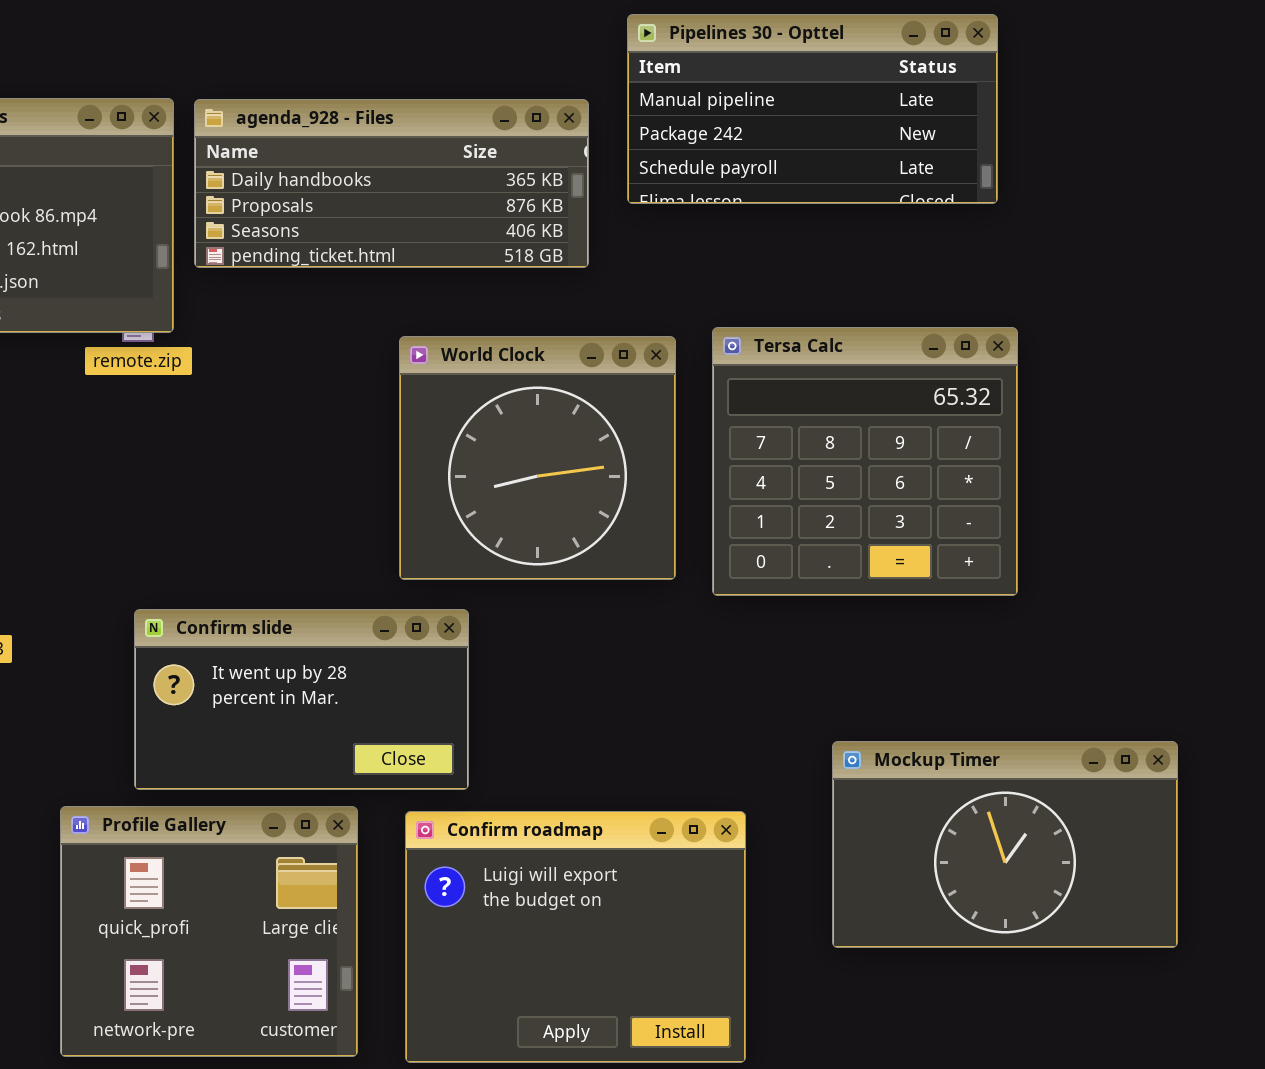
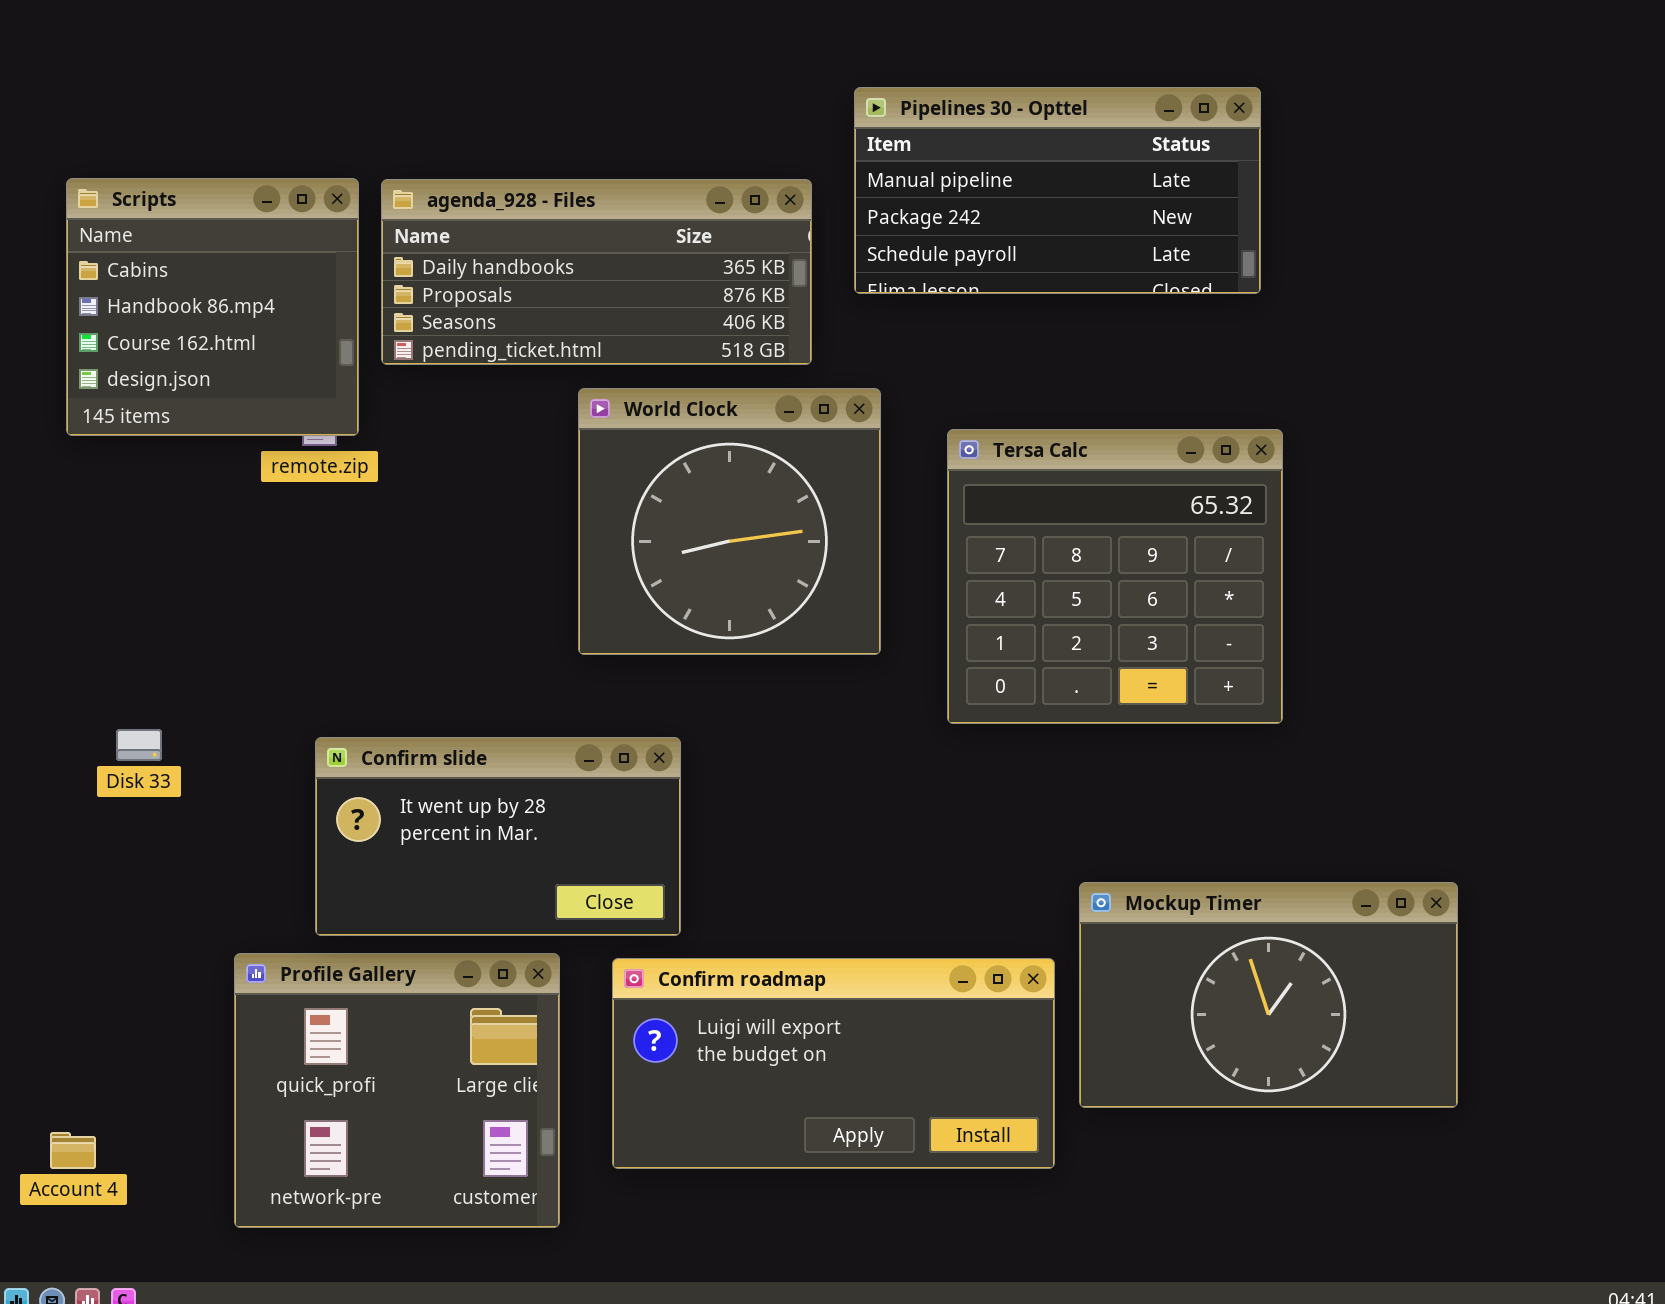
World Clock: [399,336,676,580] -> [578,388,881,655], moved
Confirm roadmap: [405,811,746,1063] -> [612,958,1055,1169], resized

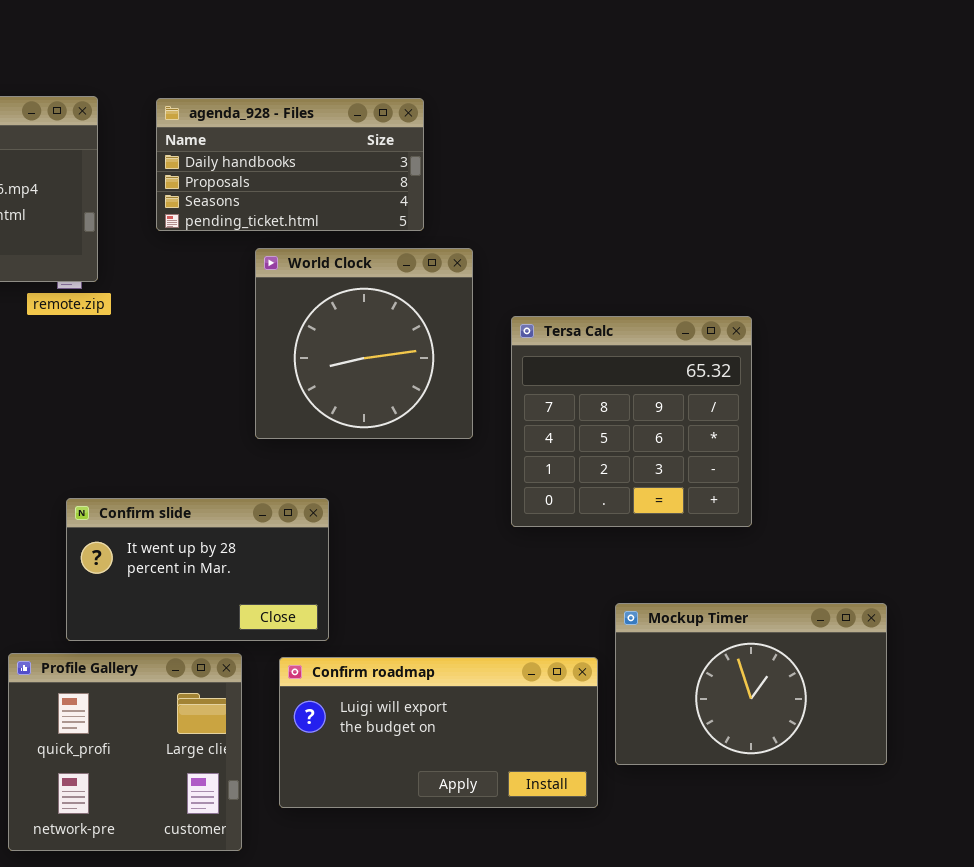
Pipelines 30 - Opttel: [854,87,1261,294] -> none, closed
agenda_928 - Files: [381,179,812,365] -> [156,98,424,231], resized
Tersa Calc: [947,429,1283,724] -> [511,316,752,527], moved

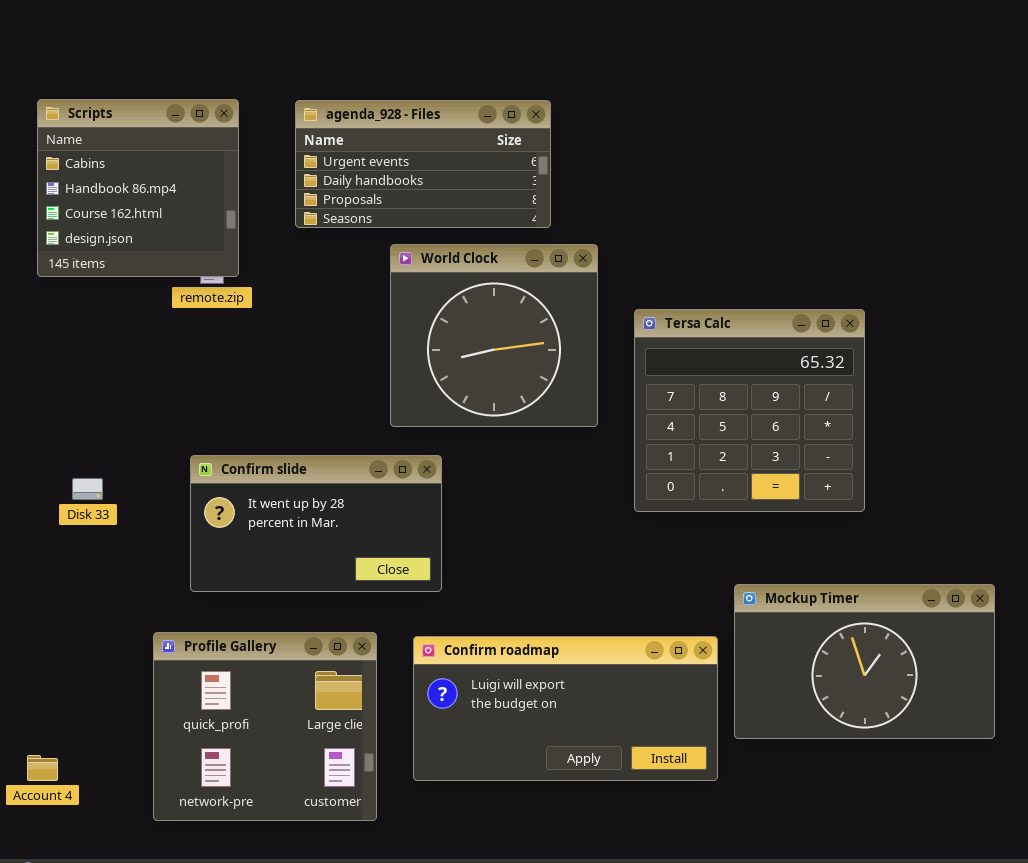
agenda_928 - Files: [156,98,424,231] -> [295,100,551,228], scrolled up 1 row
Confirm slide: [66,498,329,641] -> [190,455,442,592], moved

